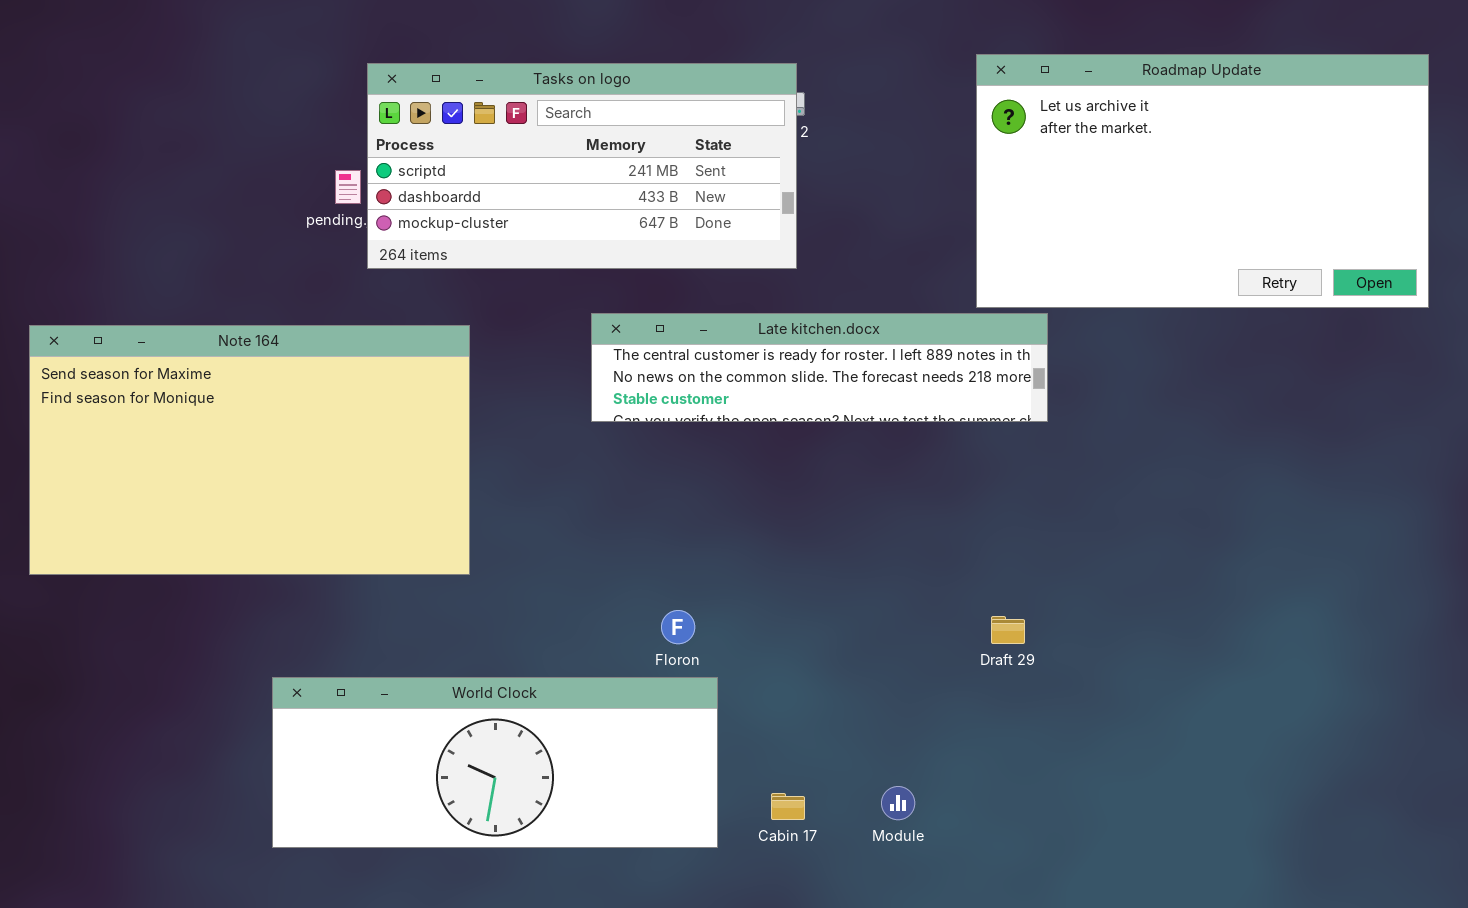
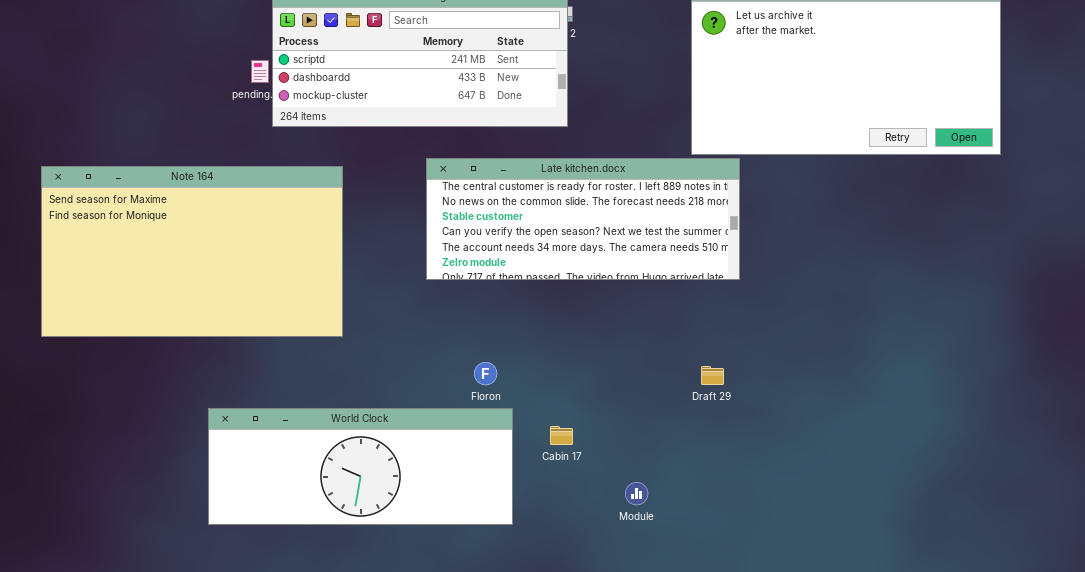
Late kitchen.docx: [591,313,1048,422] -> [426,158,740,280], resized
Cabin 17: [771,793,805,820] -> [550,426,573,445], moved

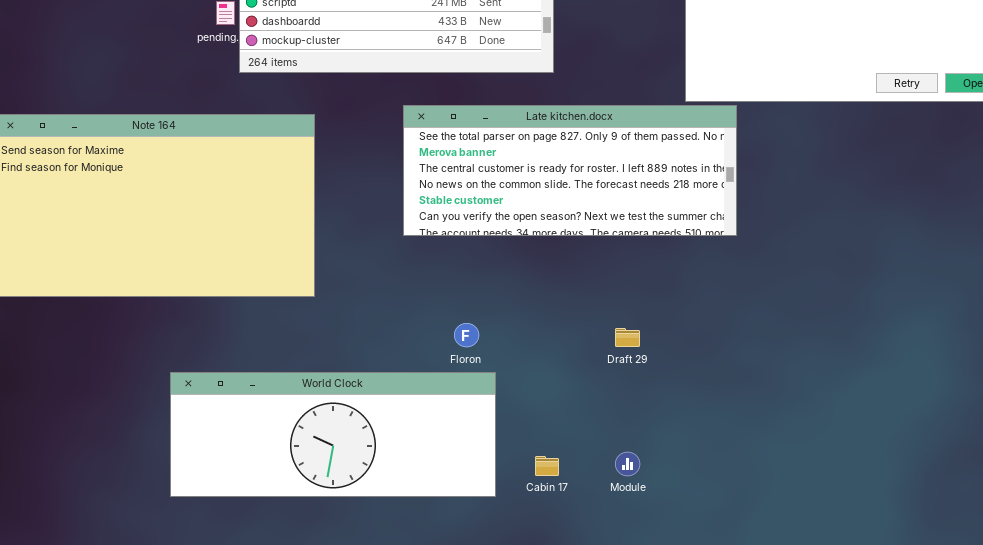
Late kitchen.docx: [426,158,740,280] -> [403,105,737,236], scrolled up 2 rows
Draft 29: [701,366,724,385] -> [615,328,640,347], moved
Cabin 17: [550,426,573,445] -> [535,456,559,476], moved

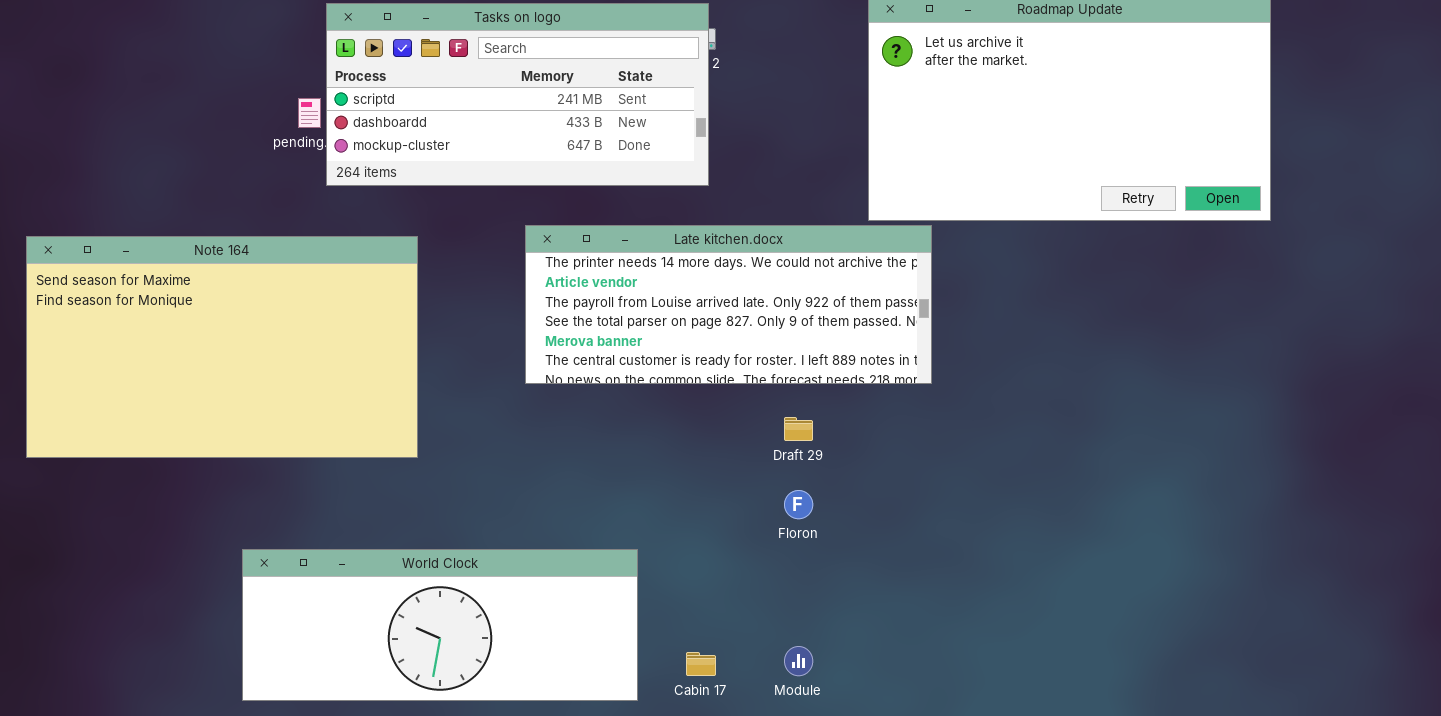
Late kitchen.docx: [403,105,737,236] -> [525,225,932,384], scrolled up 3 rows
Floron: [454,323,479,347] -> [784,490,813,519], moved
Draft 29: [615,328,640,347] -> [784,417,813,441], moved

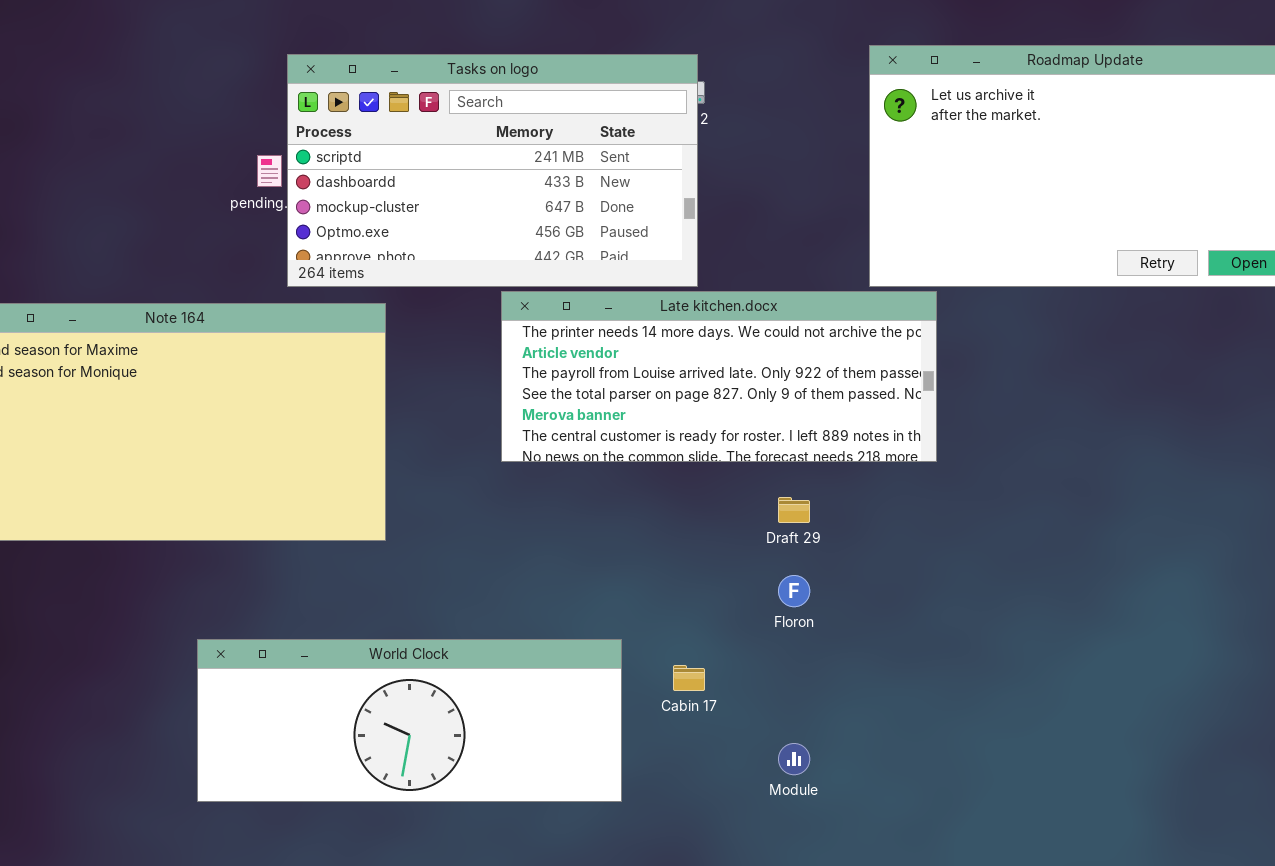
Tasks on logo: [326,3,709,186] -> [287,54,698,287], resized
Cabin 17: [686,652,716,676] -> [673,665,705,691], moved

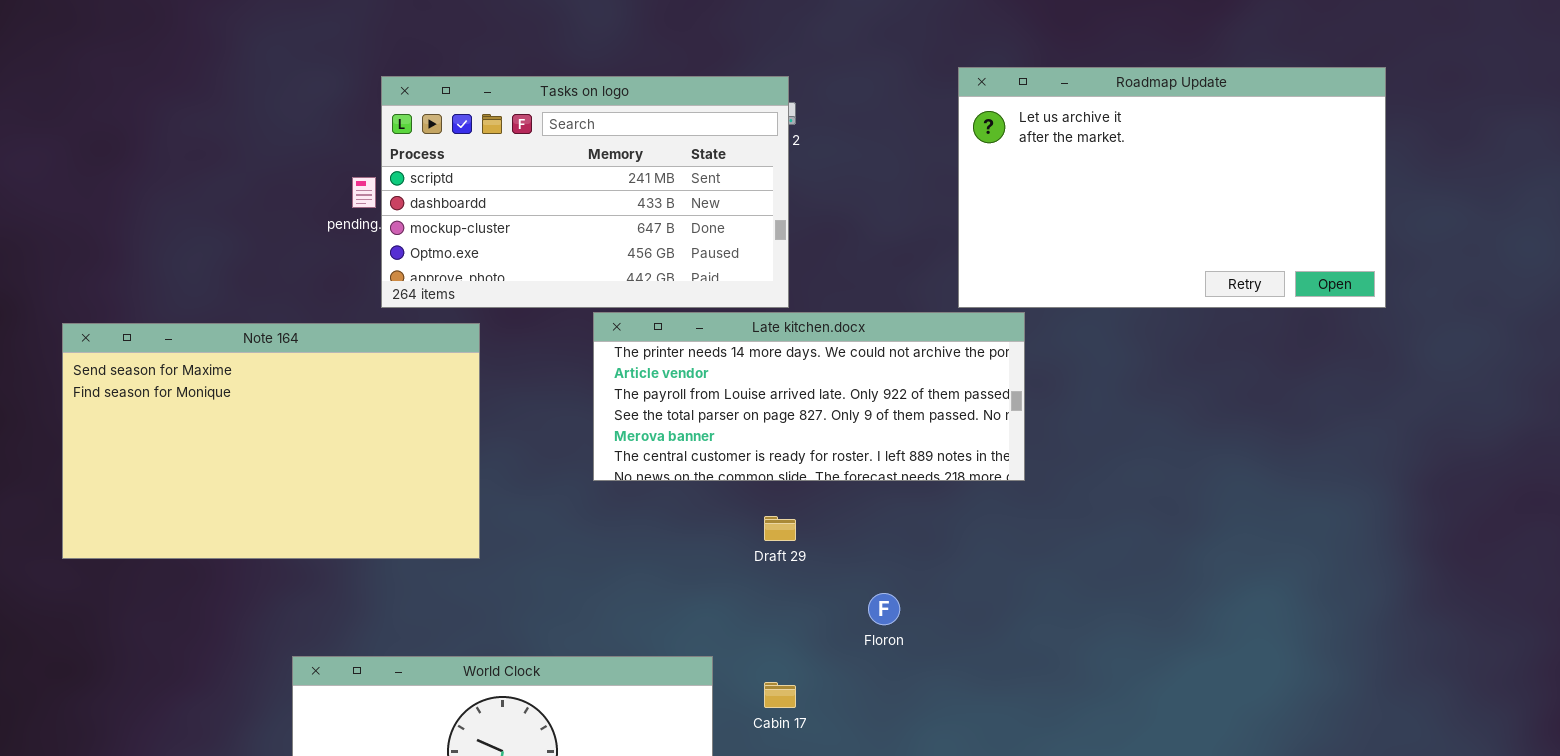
Draft 29: [778,497,810,523] -> [764,516,796,541], moved

